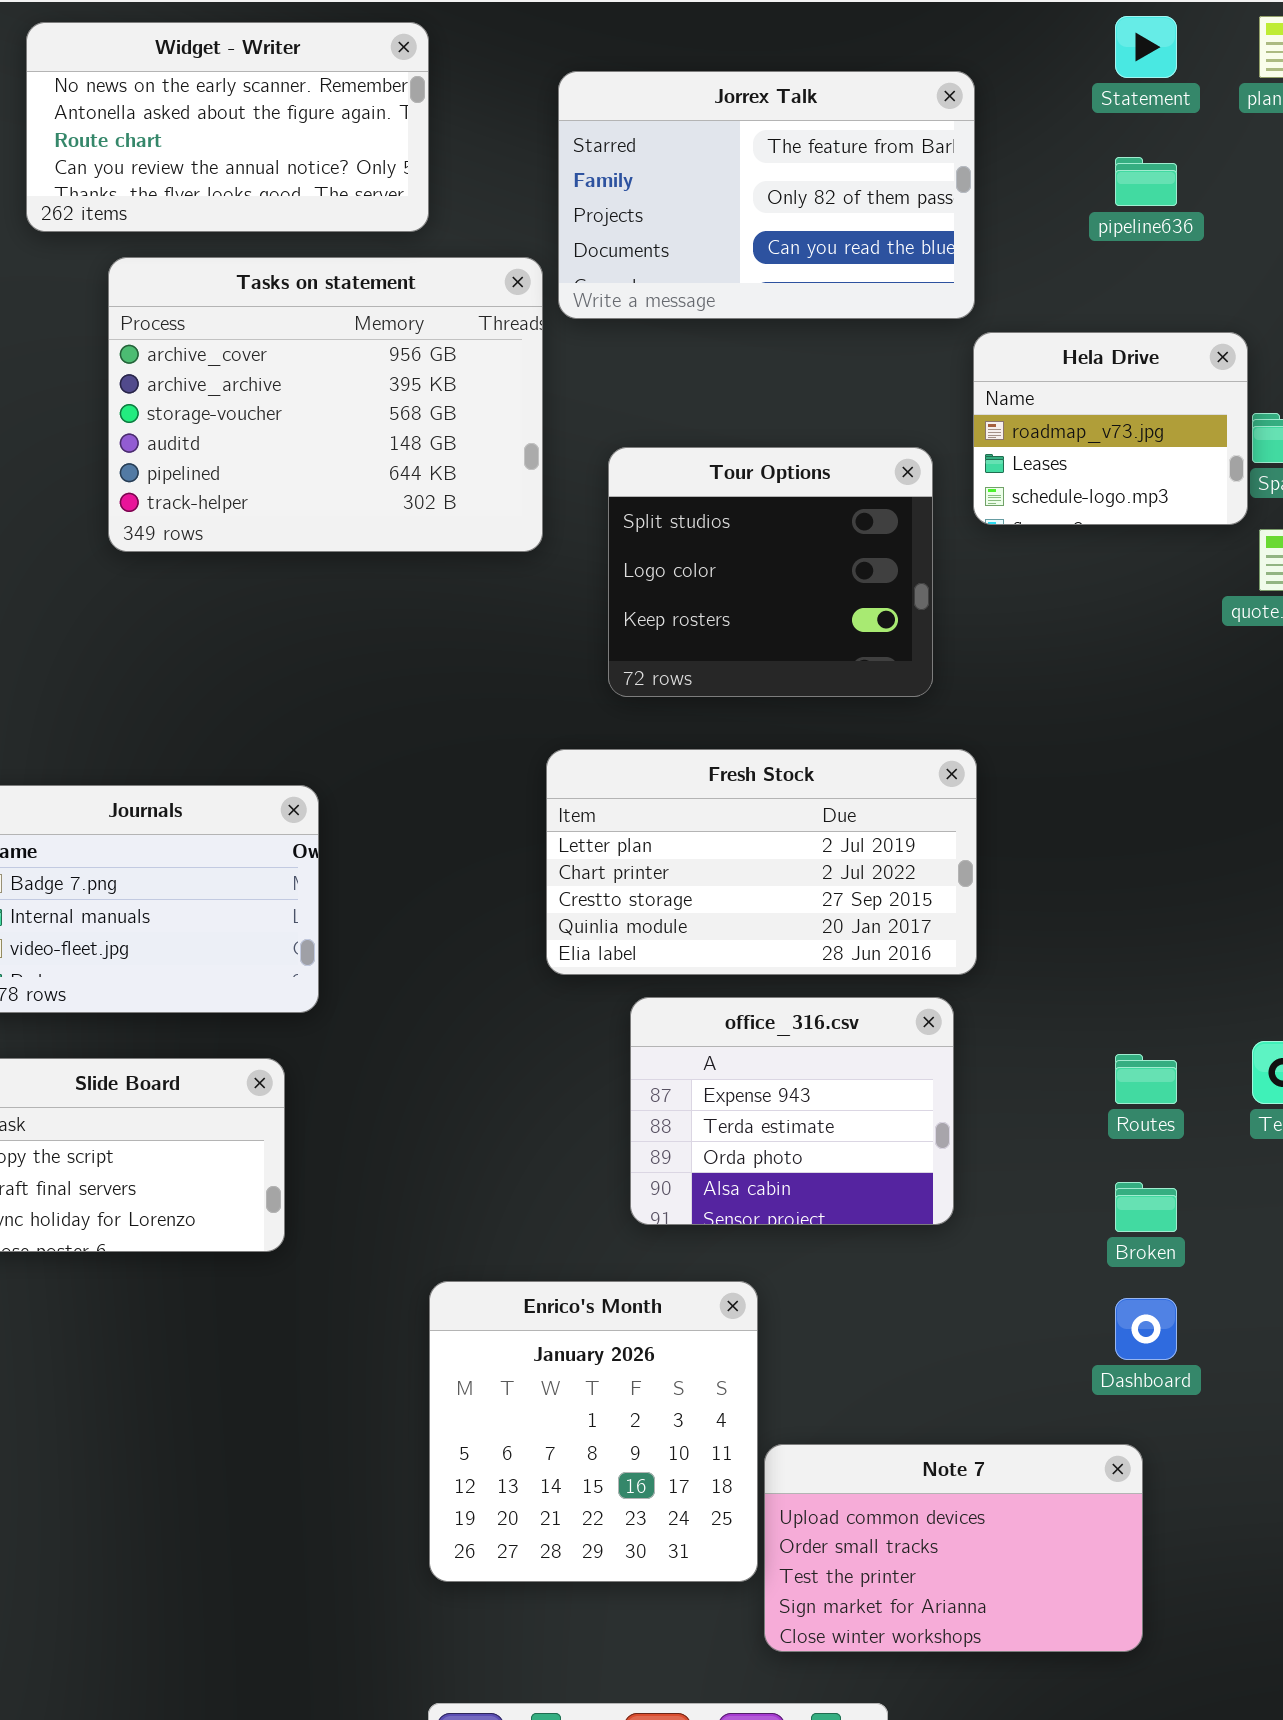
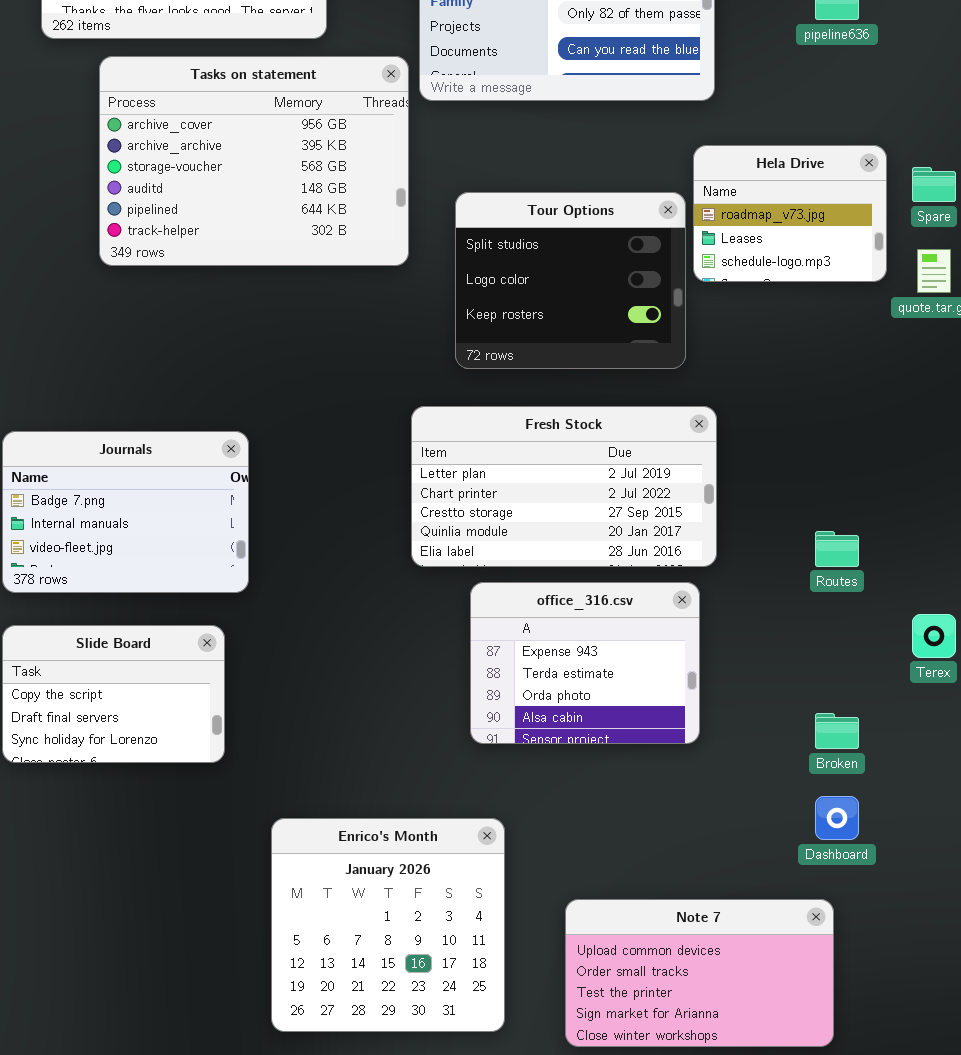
Hela Drive: [973,332,1248,525] -> [693,145,887,282], moved
Routes: [1115,1054,1177,1104] -> [815,531,859,567], moved
Enrico's Month: [429,1281,758,1582] -> [271,818,505,1032], moved

